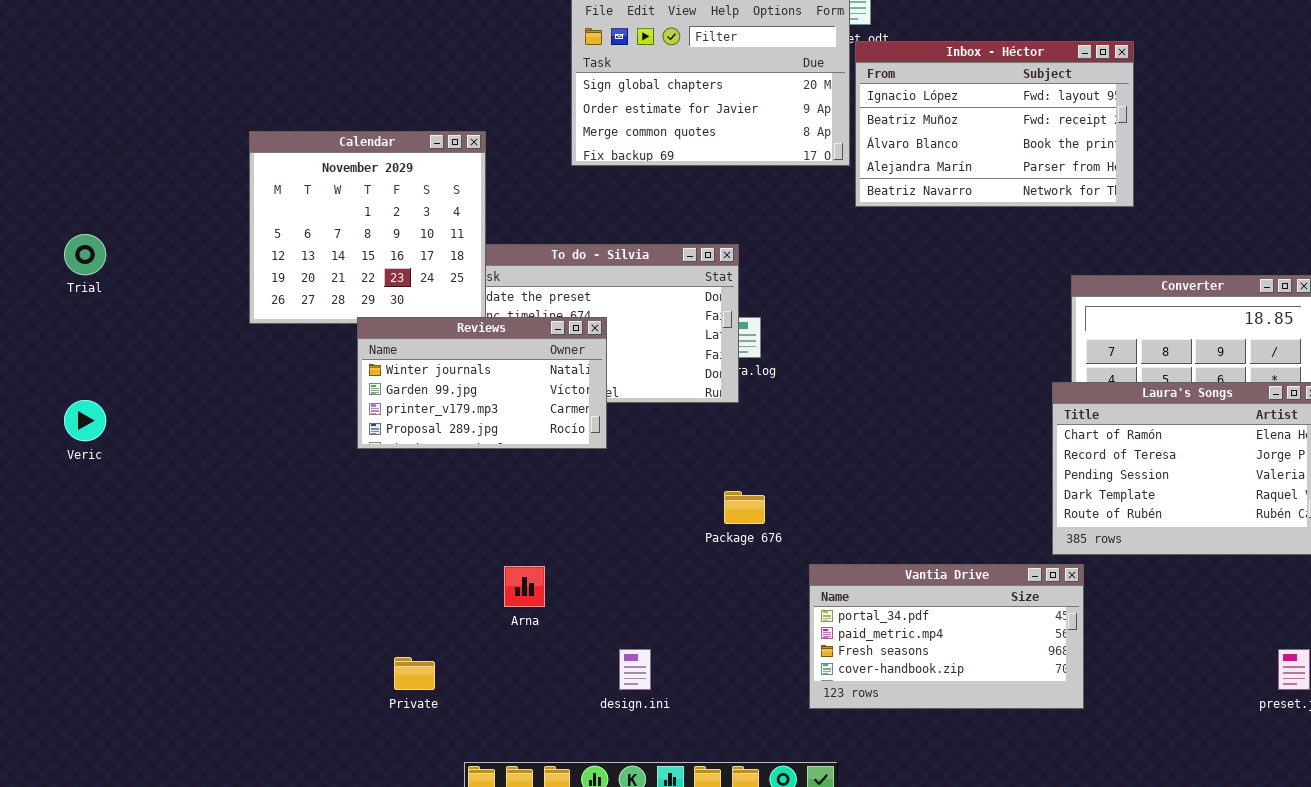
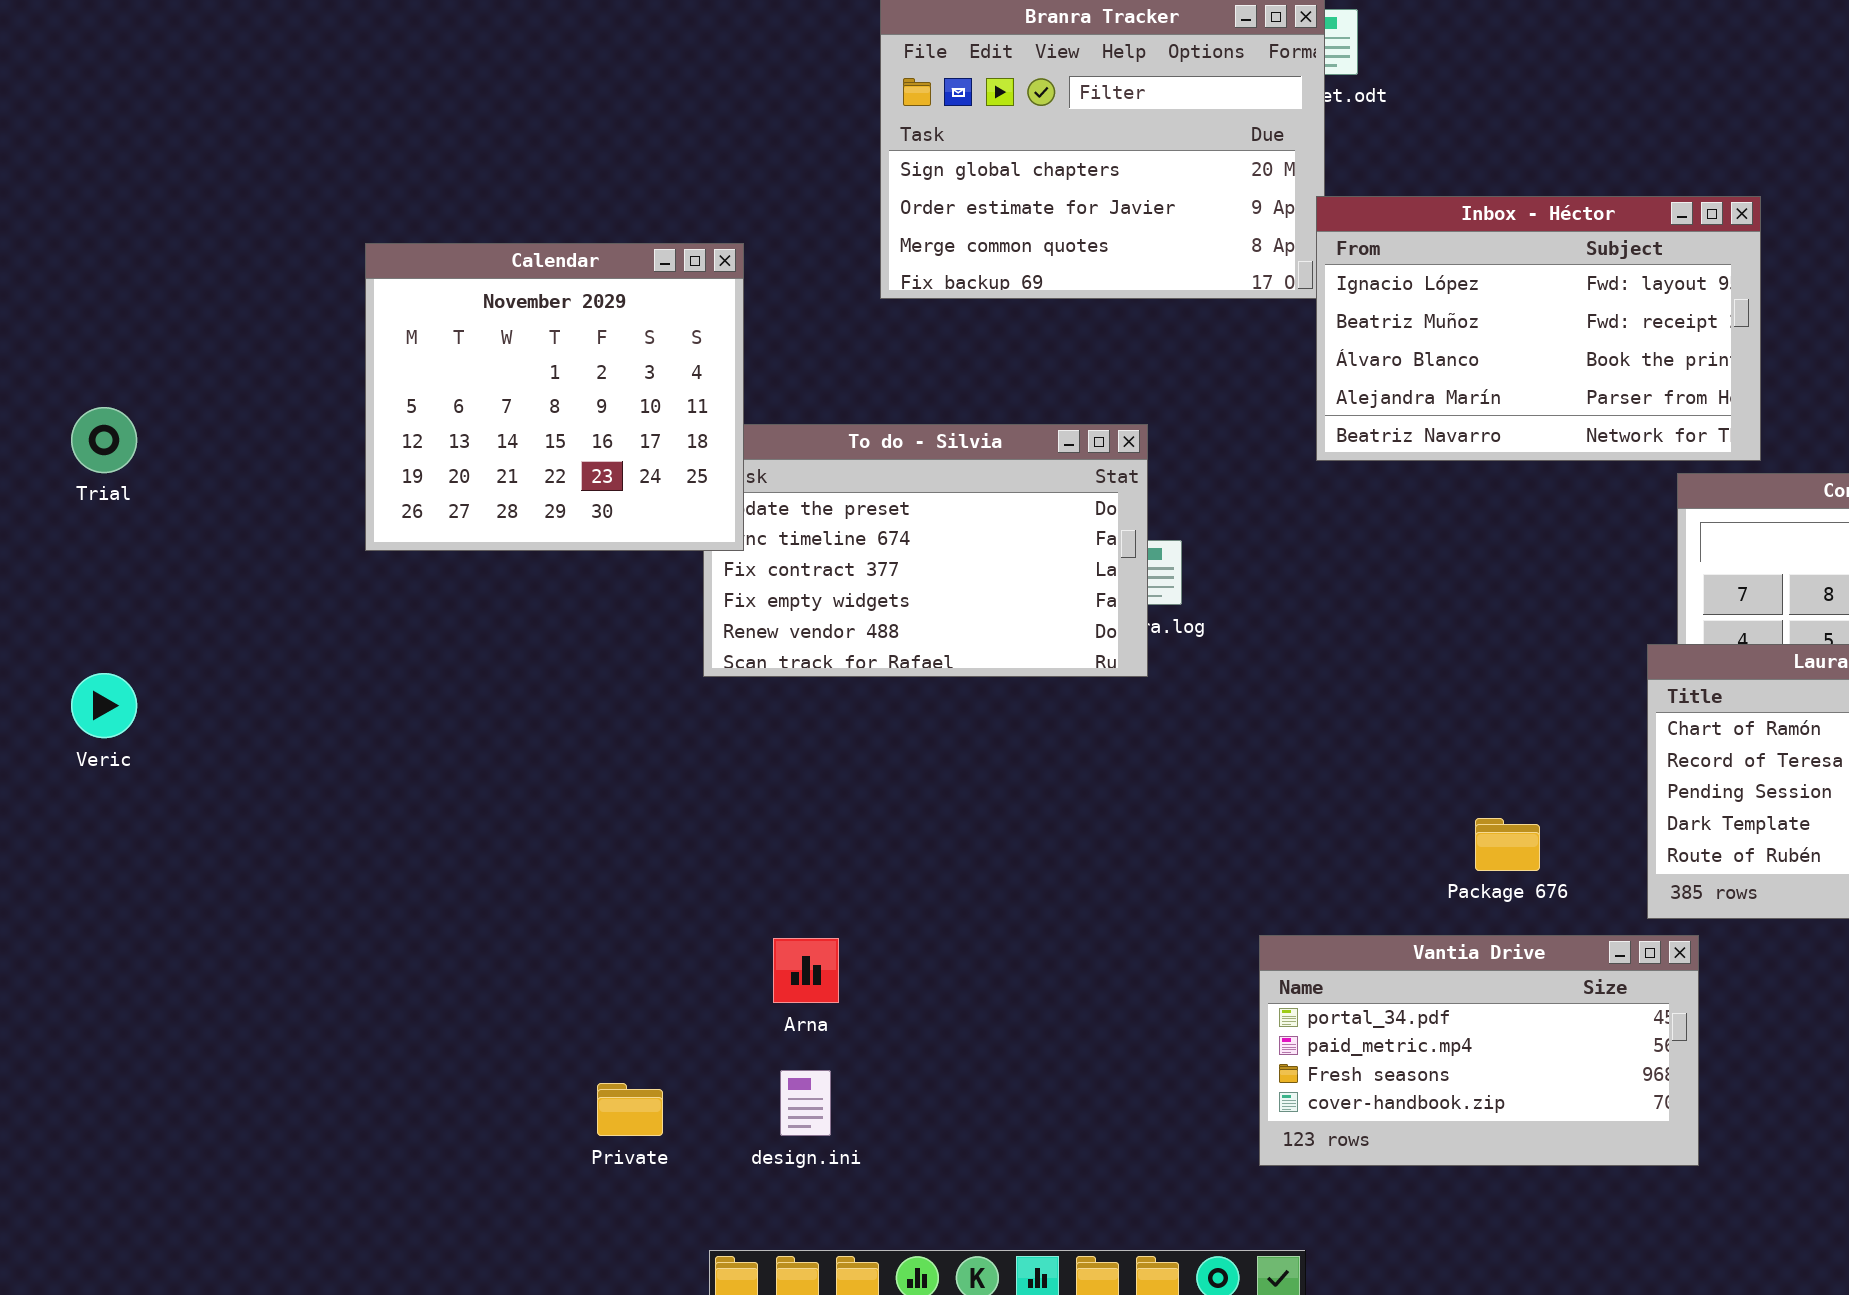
Inbox - Héctor: [855,41,1134,207] -> [1316,196,1761,461], moved
Reviews: [357,317,607,449] -> none, closed
Package 676: [724,491,765,524] -> [1475,818,1540,871], moved
design.ini: [619,649,651,690] -> [780,1070,831,1136], moved

